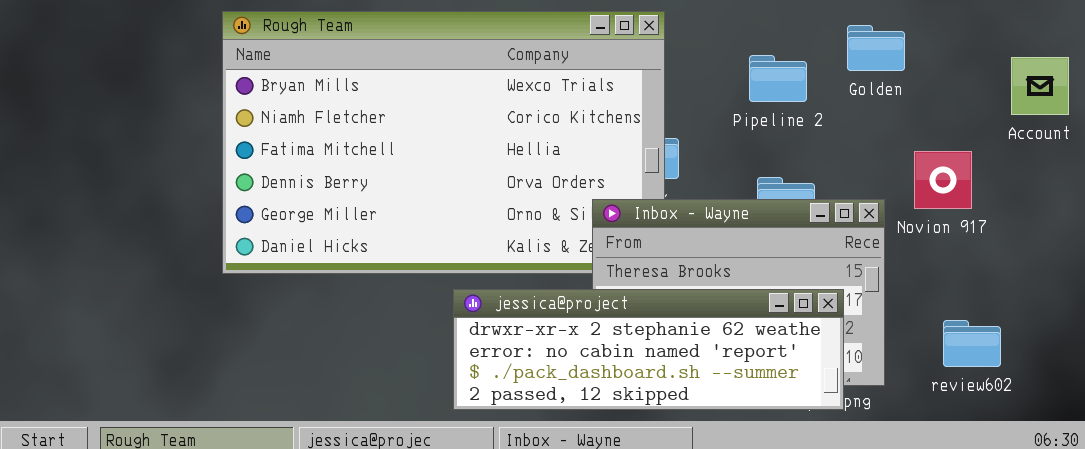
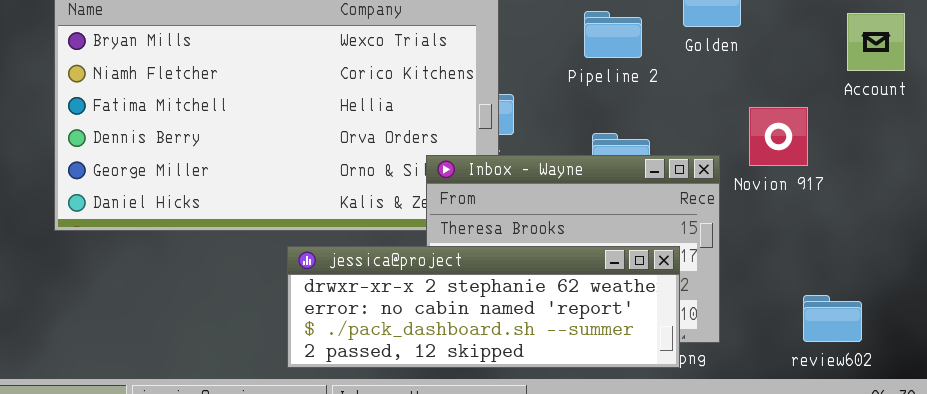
review602: [943,320,1001,367] -> [803,295,862,342], moved

